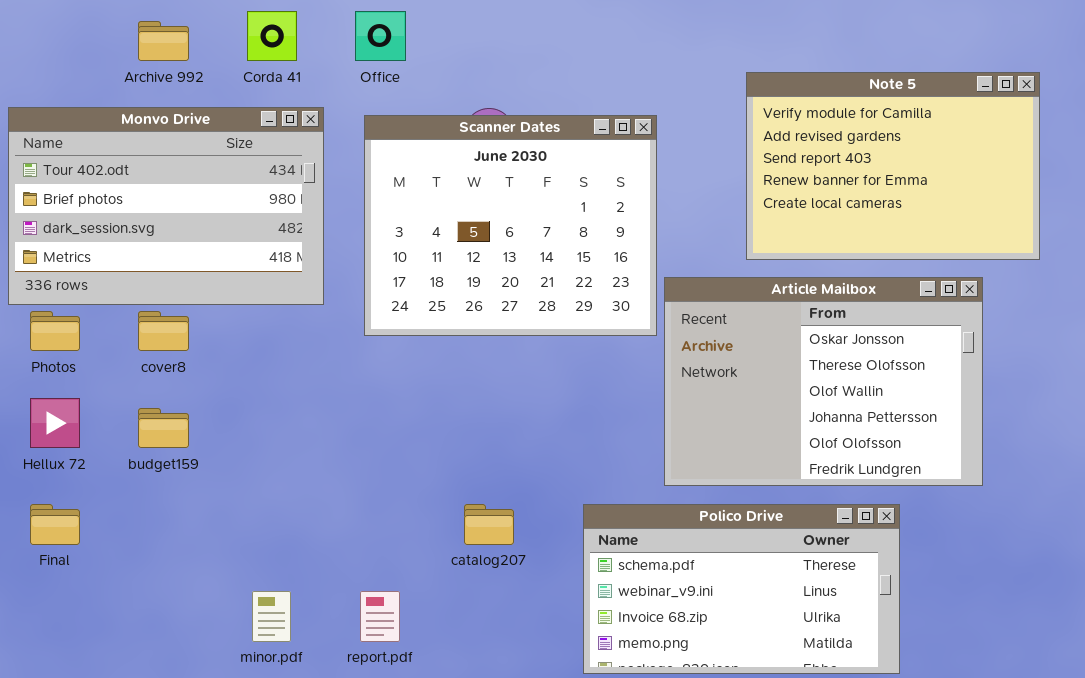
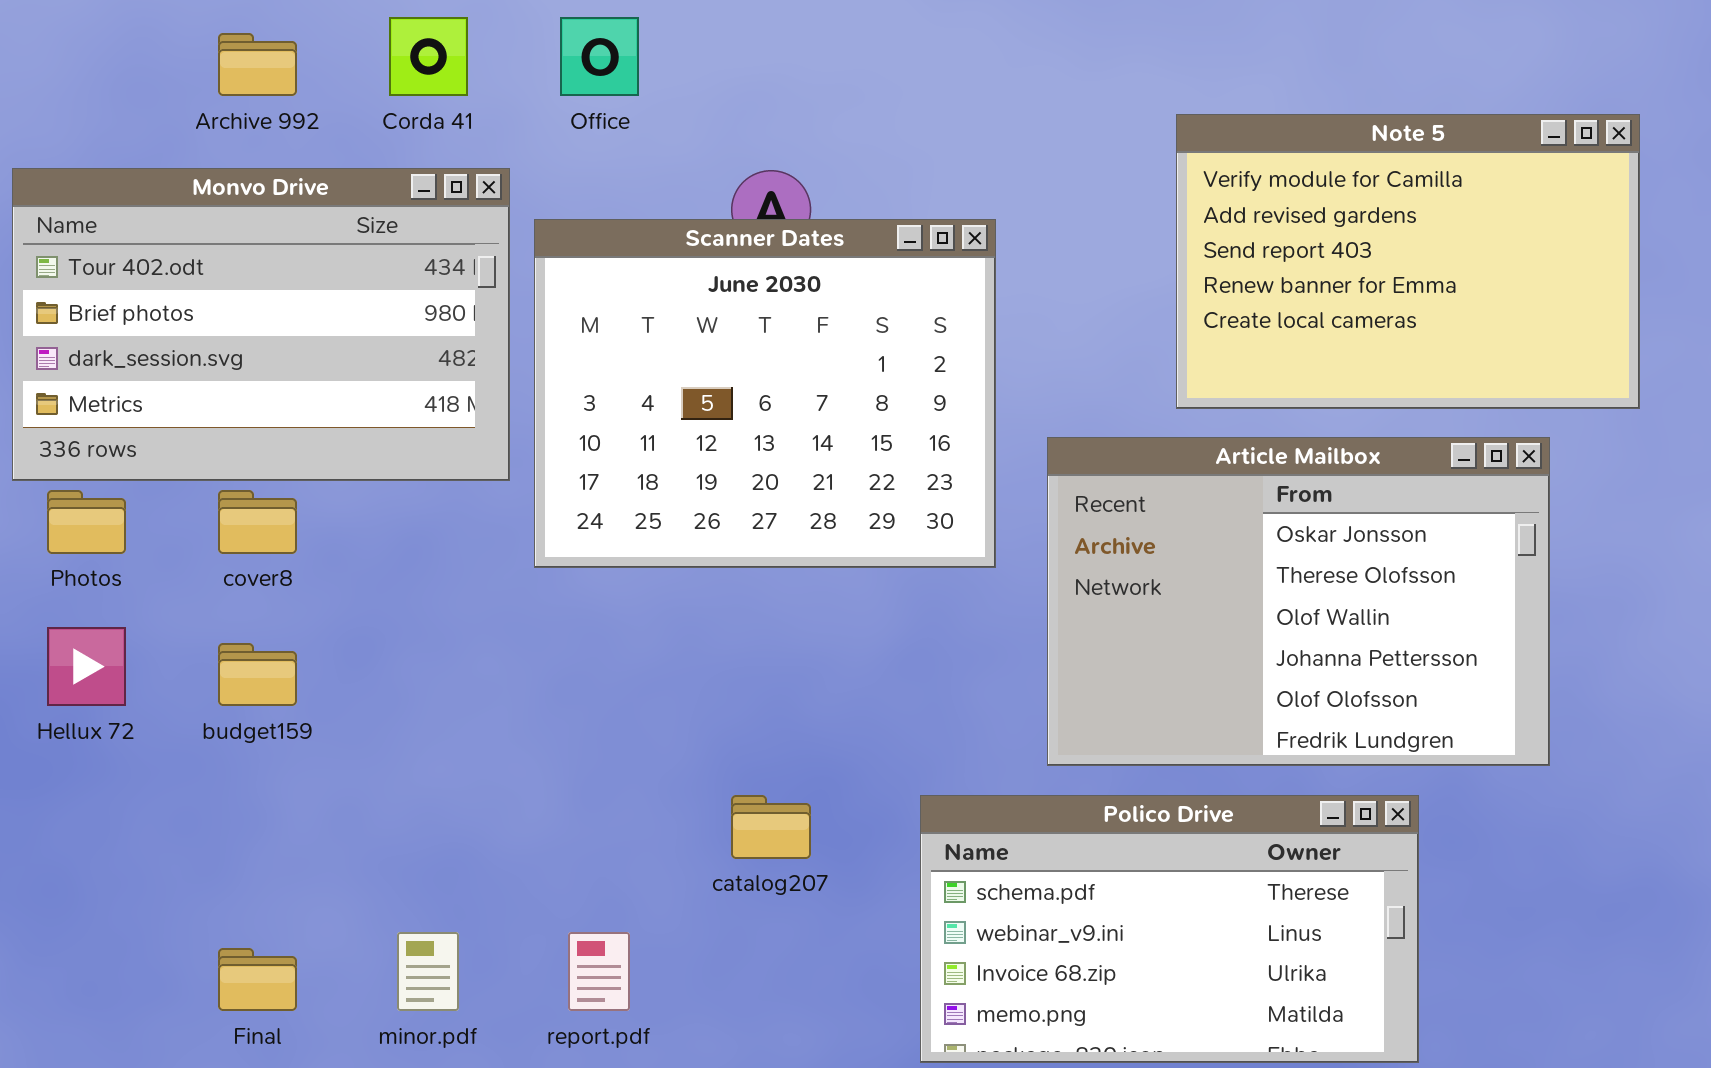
Scanner Dates: [364,115,657,336] -> [534,219,996,568], moved
Final: [30,504,80,545] -> [218,948,297,1011], moved

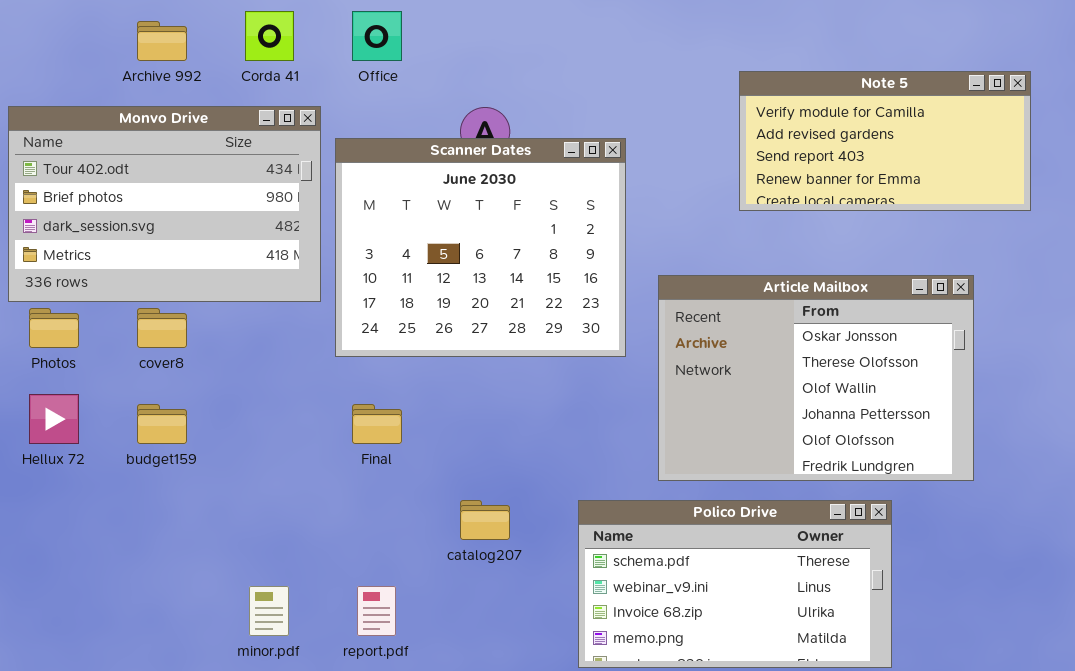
Note 5: [1176,114,1640,409] -> [739,71,1031,211], resized
Final: [218,948,297,1011] -> [352,404,402,444], moved

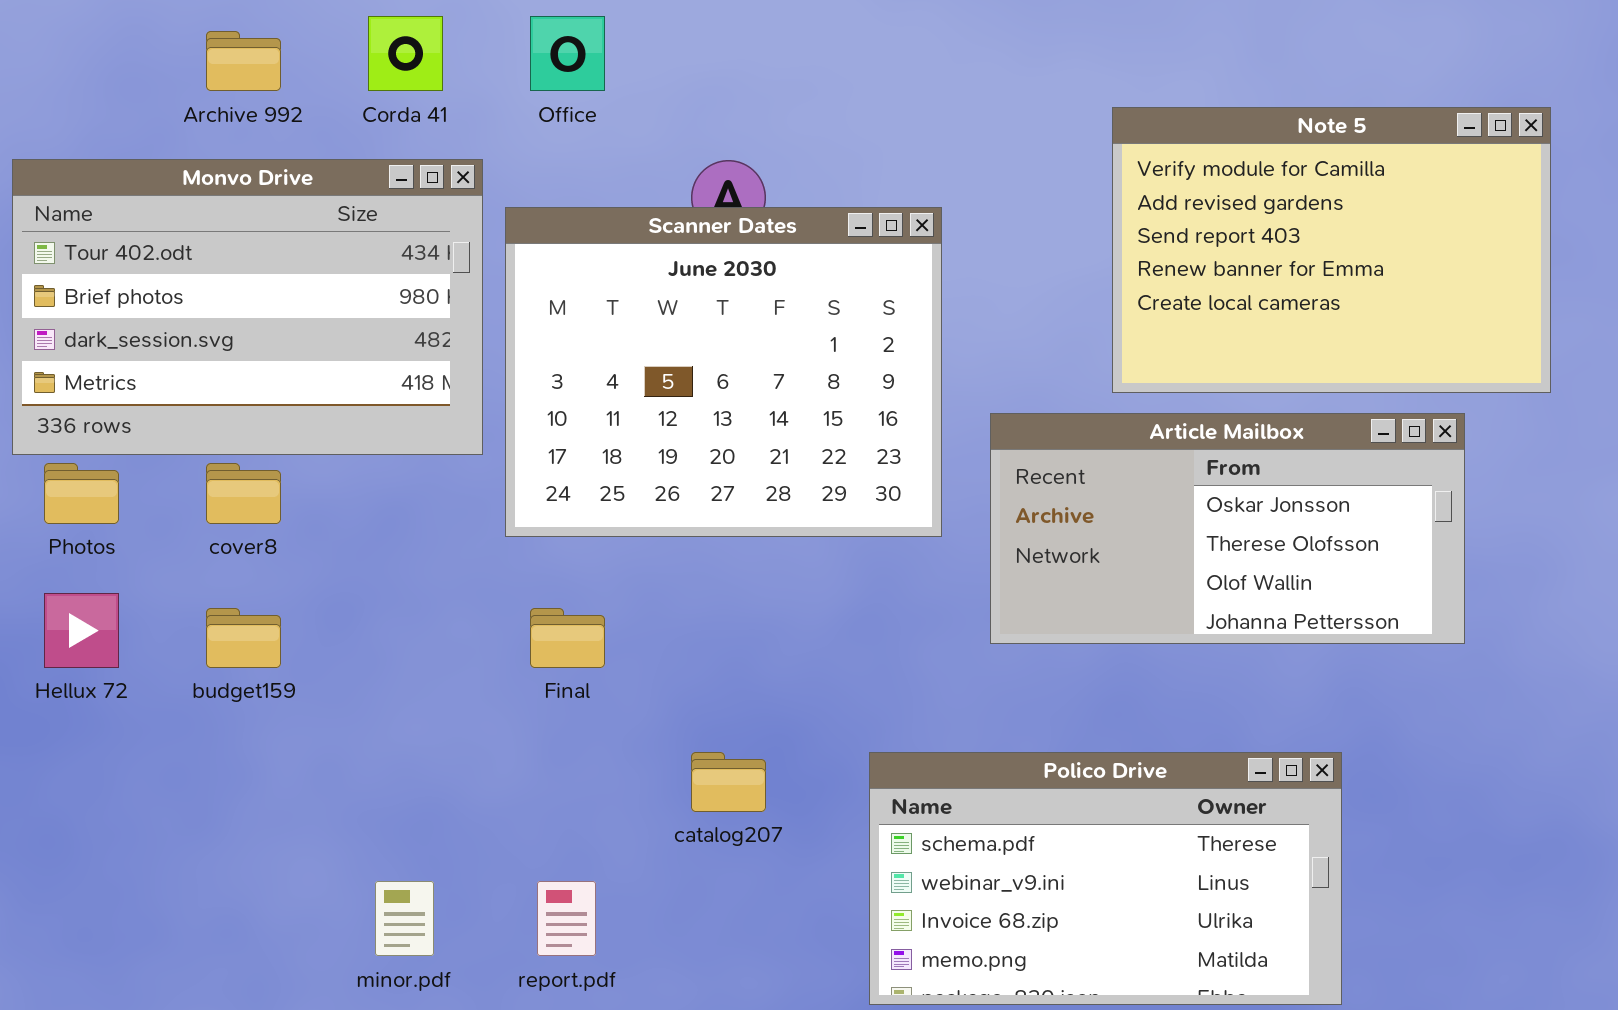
Note 5: [739,71,1031,211] -> [1112,107,1551,393], resized
Article Mailbox: [658,275,974,481] -> [990,413,1465,644], resized

